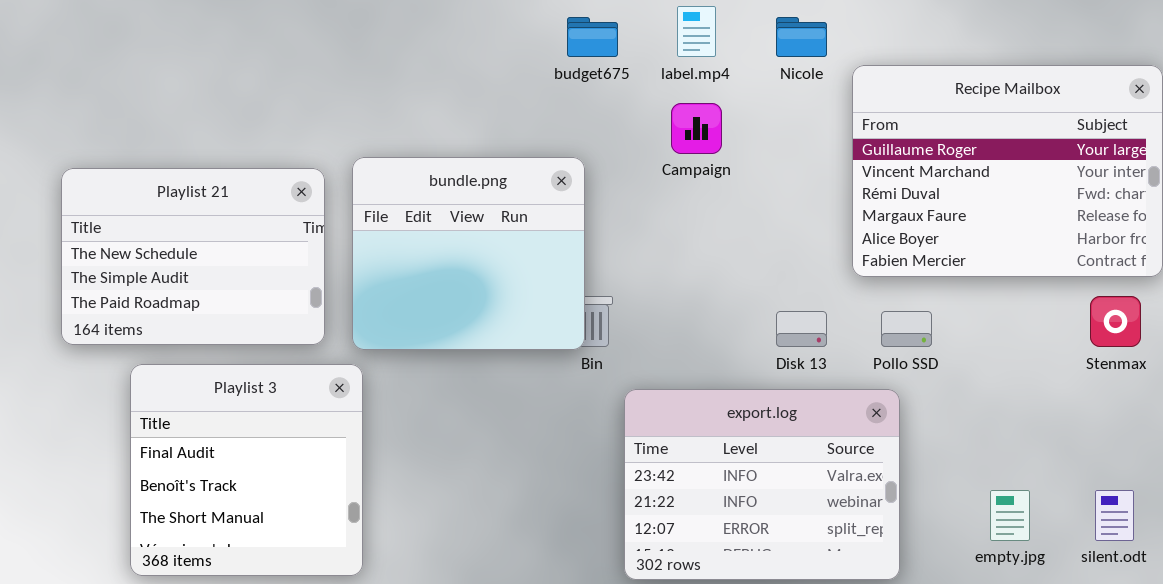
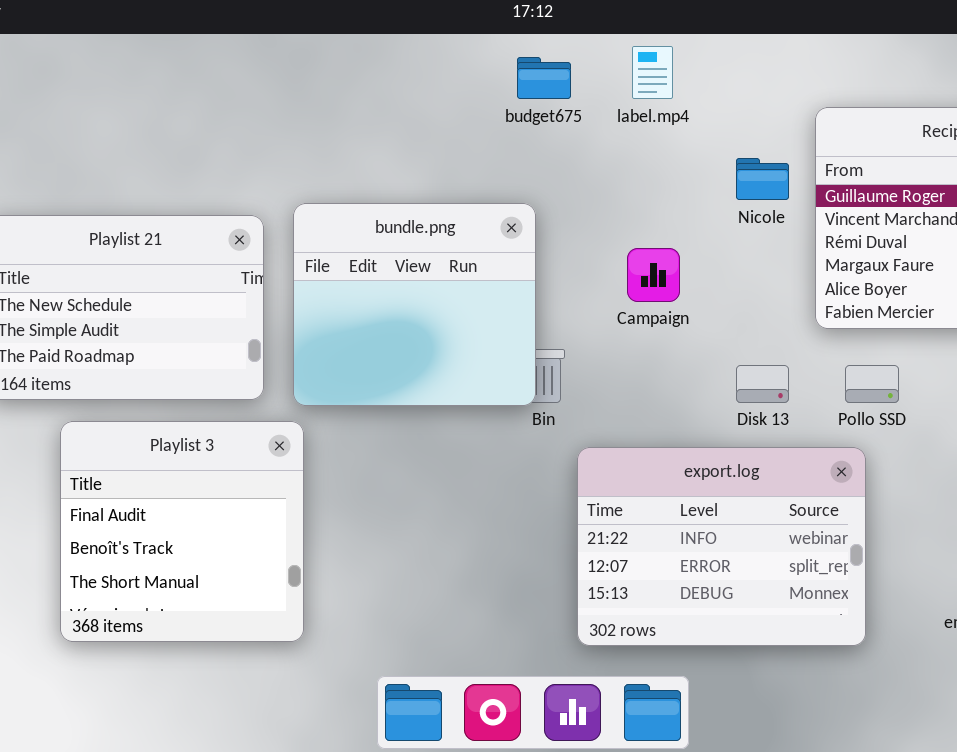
Nicole: [776,17,827,57] -> [736,158,789,200], moved
Campaign: [671,103,722,154] -> [627,248,680,302], moved
export.log: [624,389,900,580] -> [577,447,866,646], scrolled down 1 row

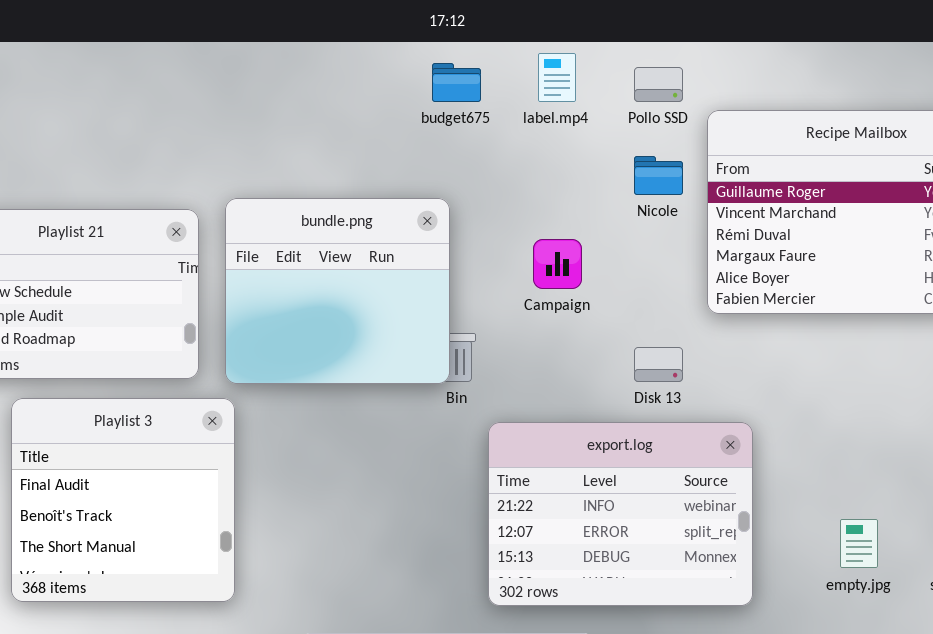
Pollo SSD: [845,365,899,403] -> [634,67,683,102], moved

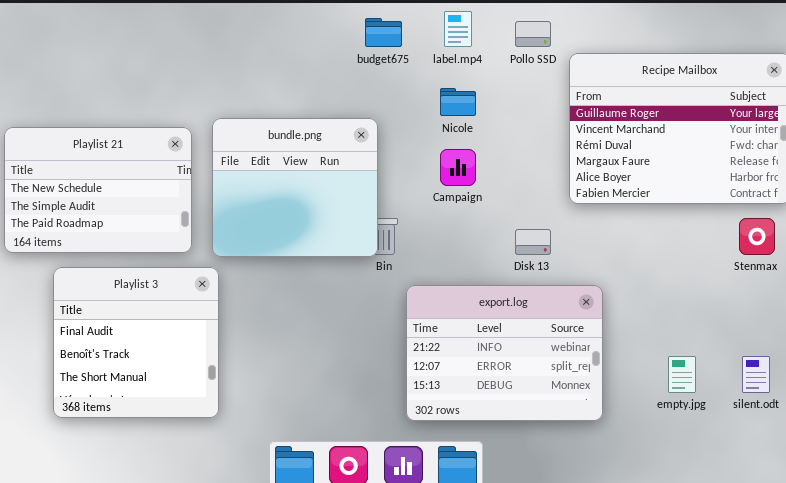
Nicole: [634,156,683,195] -> [440,88,476,116], moved

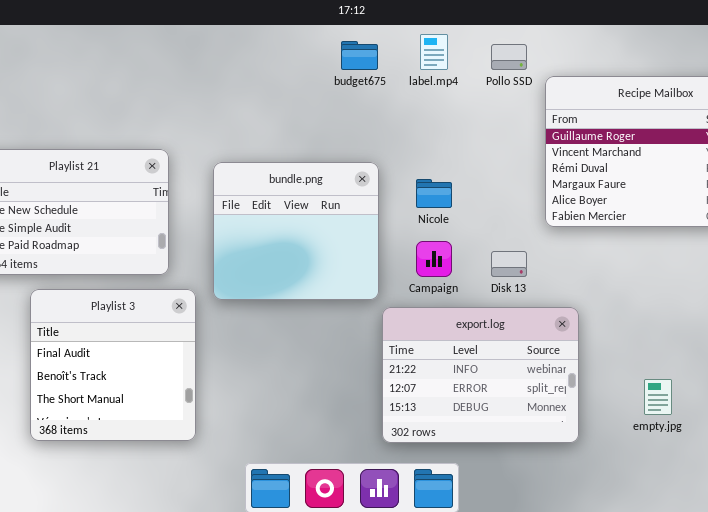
Nicole: [440,88,476,116] -> [416,179,452,208], moved
bundle.png: [212,118,378,257] -> [213,162,379,300], moved
Campaign: [440,149,476,186] -> [416,241,452,277], moved

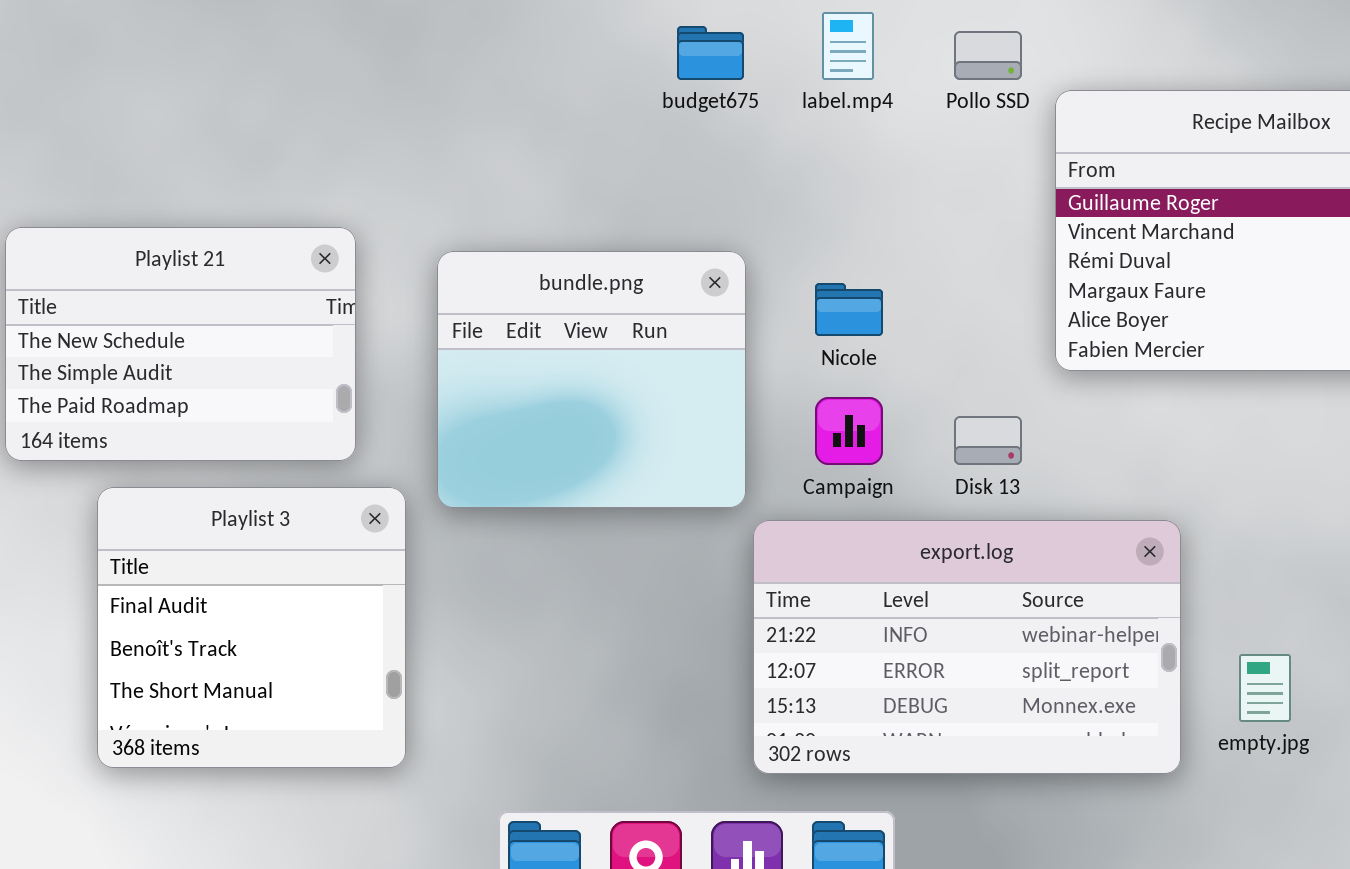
export.log: [382,307,579,443] -> [753,520,1181,774], resized

